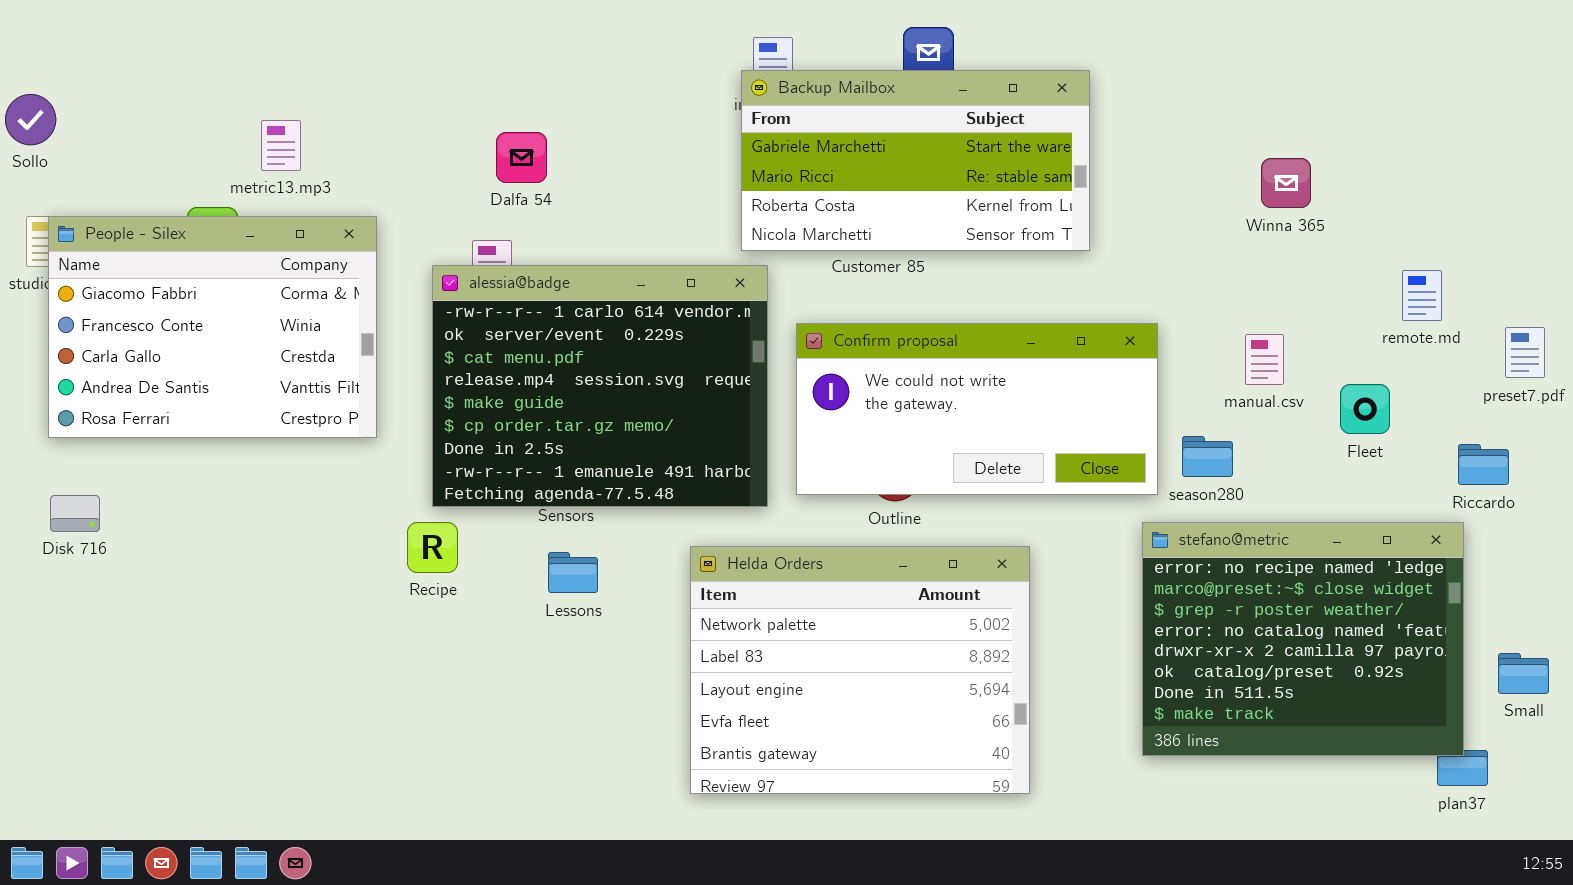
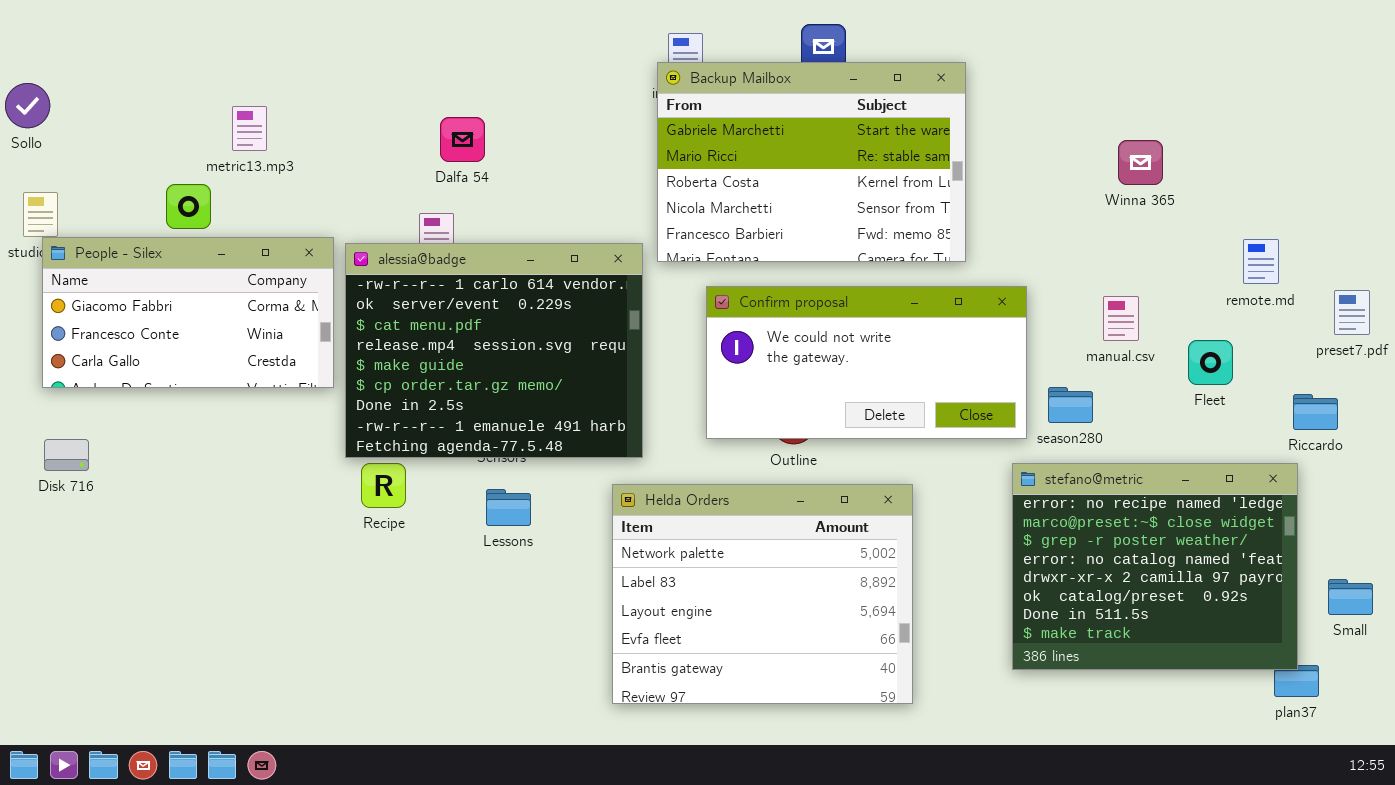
Backup Mailbox: [741,70,1090,251] -> [657,62,966,262], resized
People - Silex: [48,216,377,438] -> [42,237,334,388], resized
alessia@badge: [432,265,768,507] -> [345,243,643,458], moved

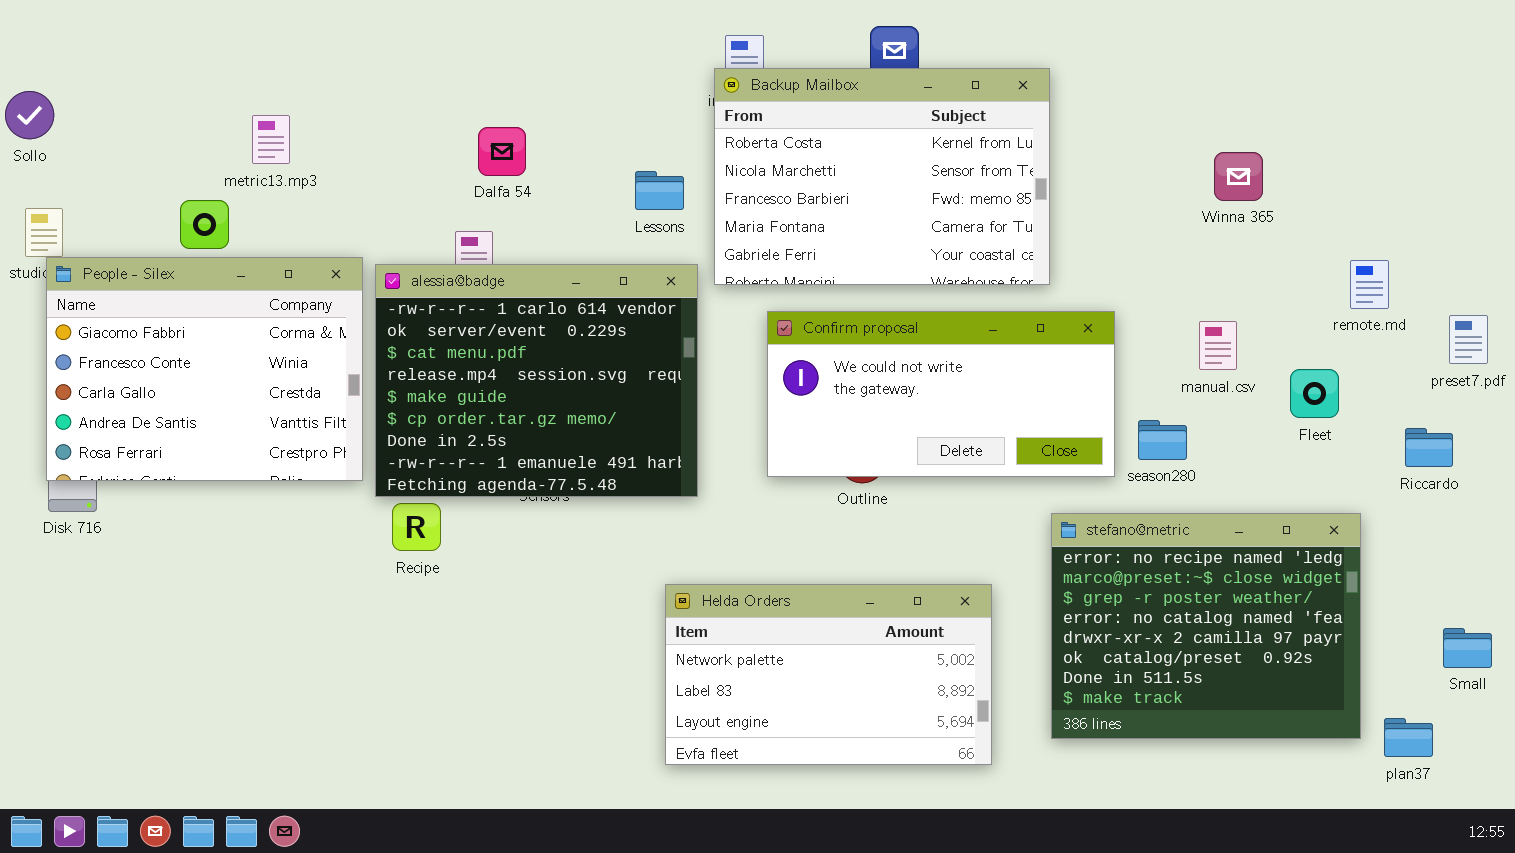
Backup Mailbox: [657,62,966,262] -> [714,68,1050,285], scrolled down 2 rows
People - Silex: [42,237,334,388] -> [46,257,363,481], resized
stefano@metric: [1012,463,1298,670] -> [1051,513,1361,739], moved
Helda Orders: [612,484,913,704] -> [665,584,992,765], resized
Lessons: [486,489,531,526] -> [635,171,684,210], moved

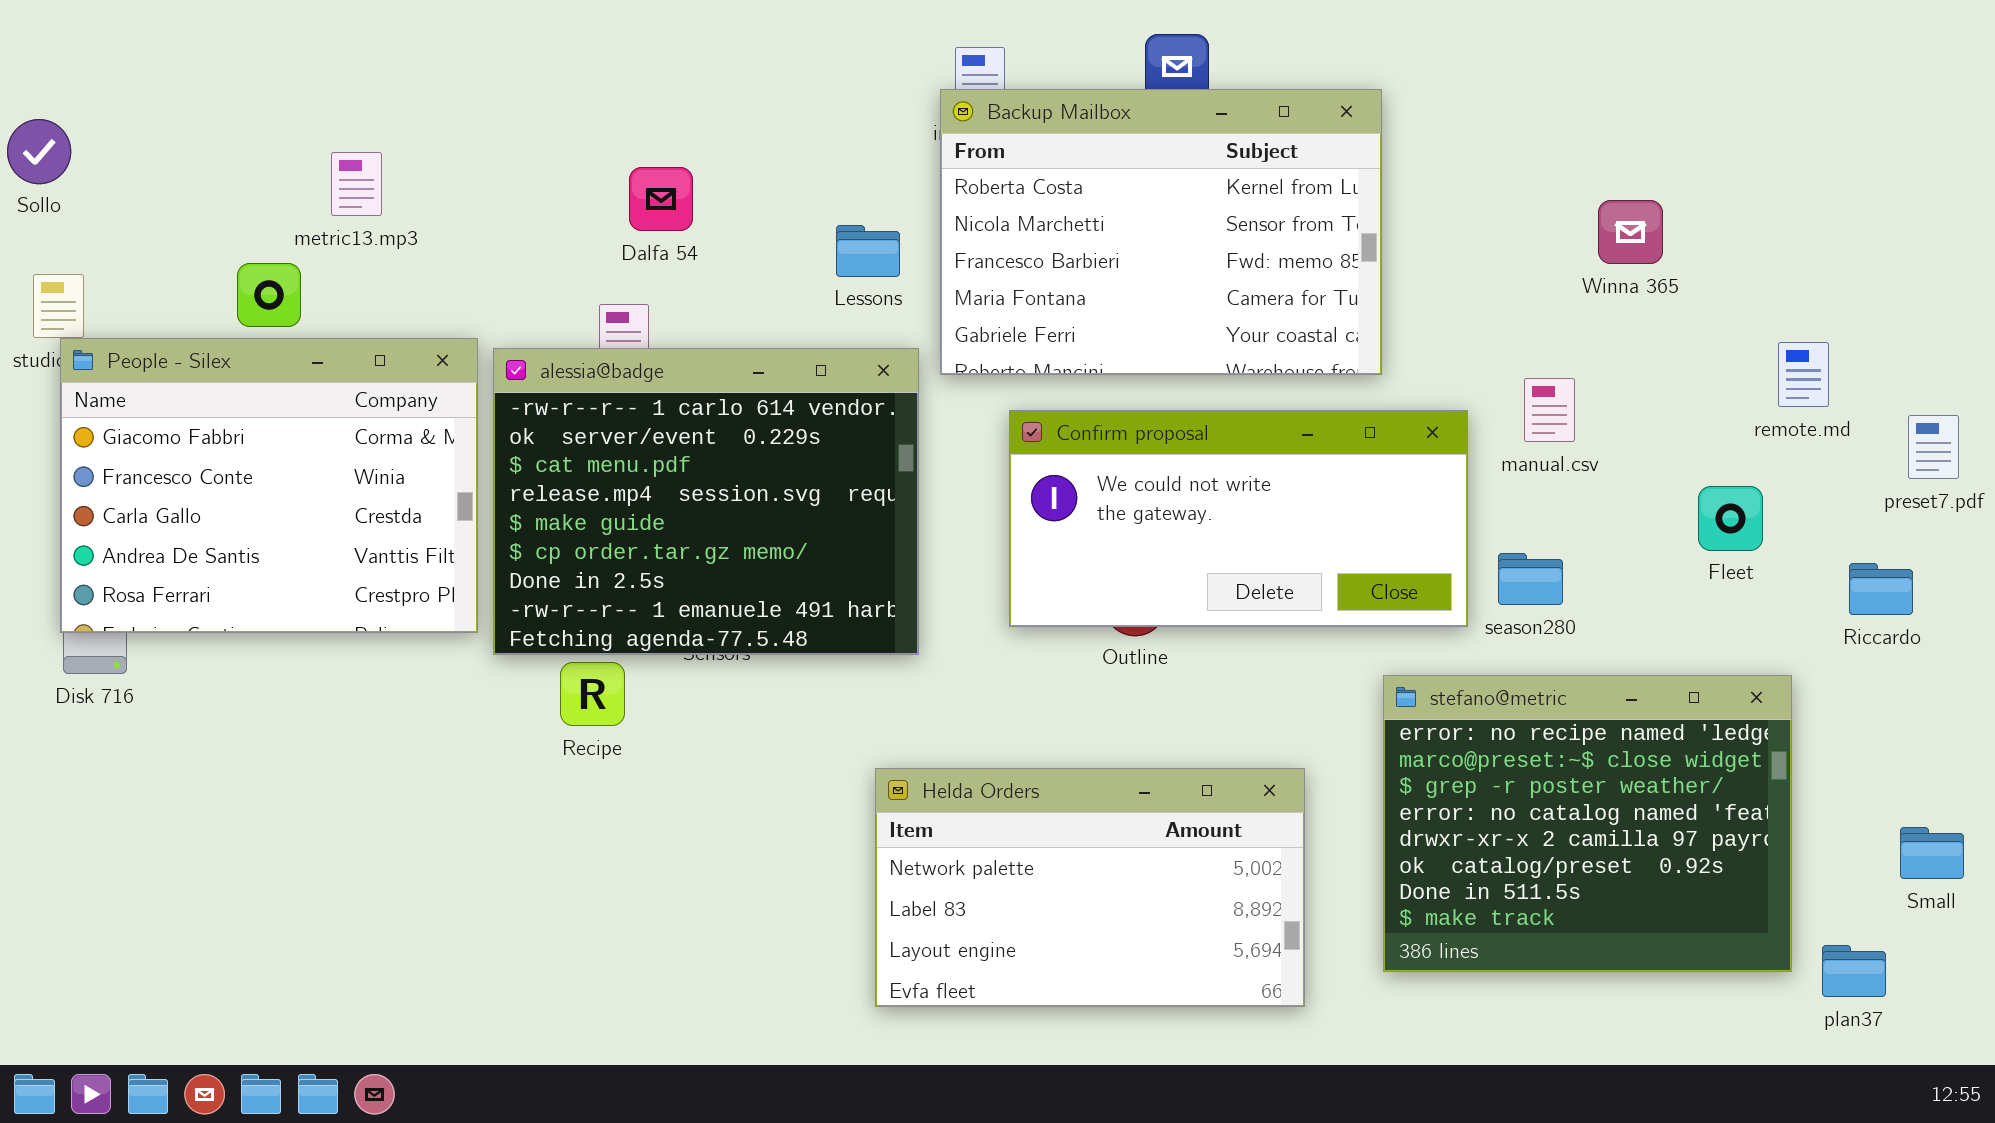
manual.csv: [1199,321,1237,370] -> [1524,378,1575,442], moved
Recipe: [392,503,441,551] -> [560,662,625,726], moved

